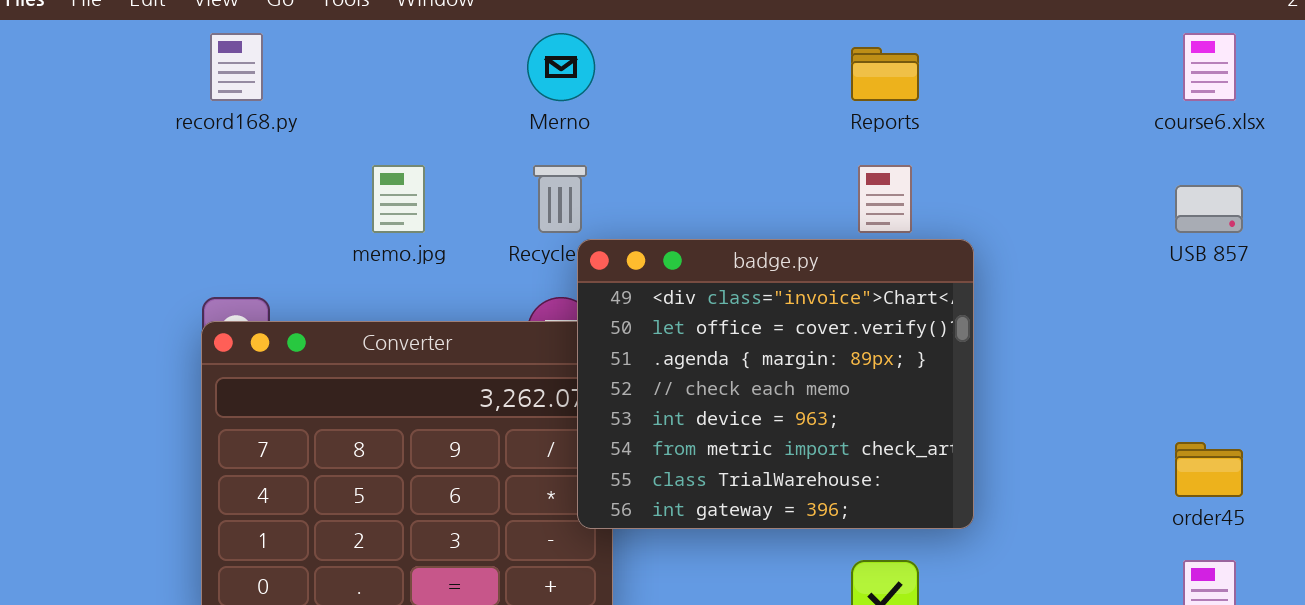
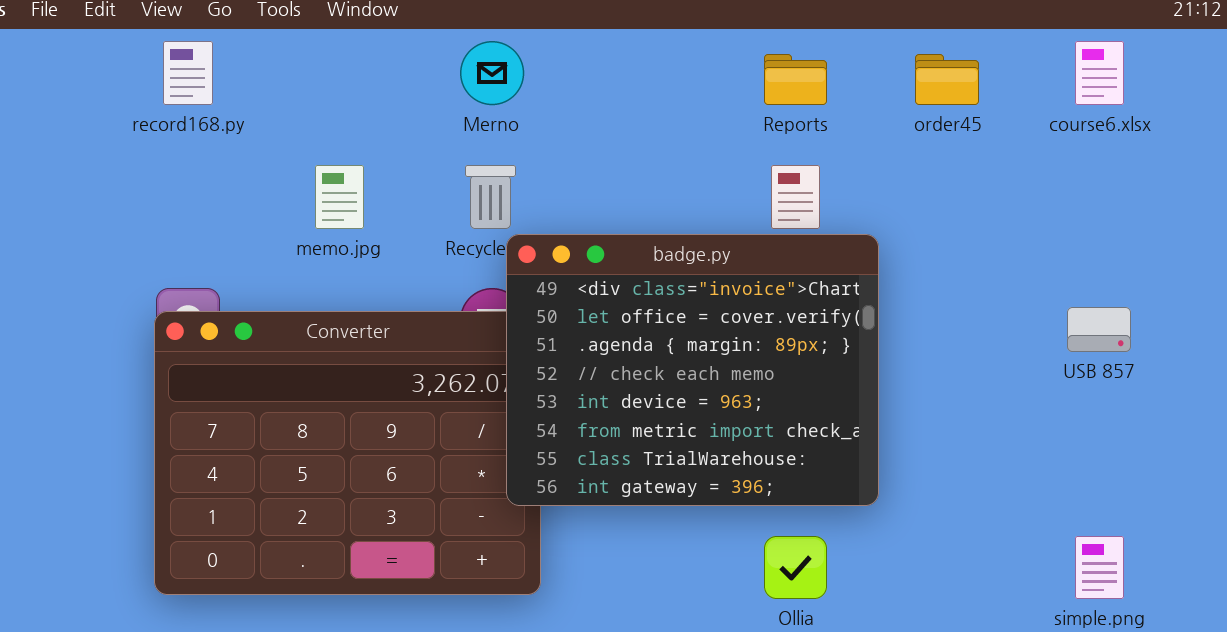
USB 857: [1175,185,1243,233] -> [1067,307,1131,352], moved
order45: [1175,442,1243,497] -> [915,54,979,105], moved

